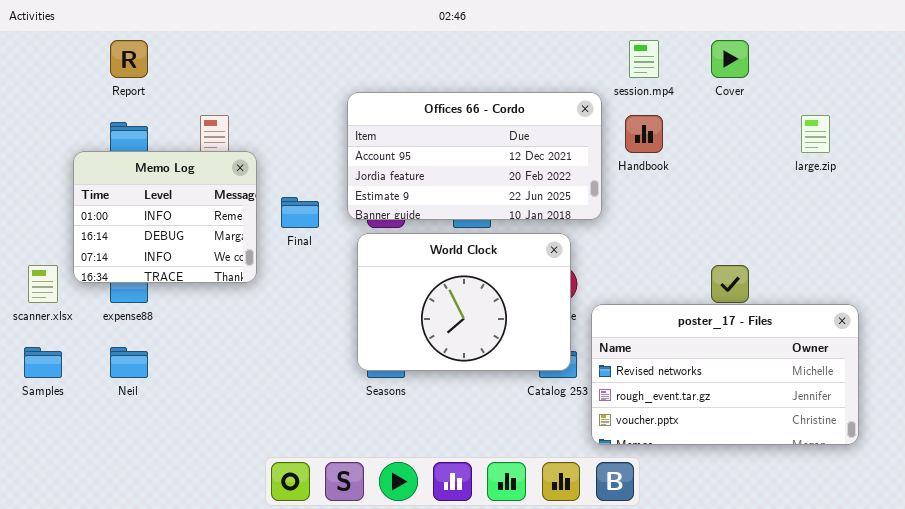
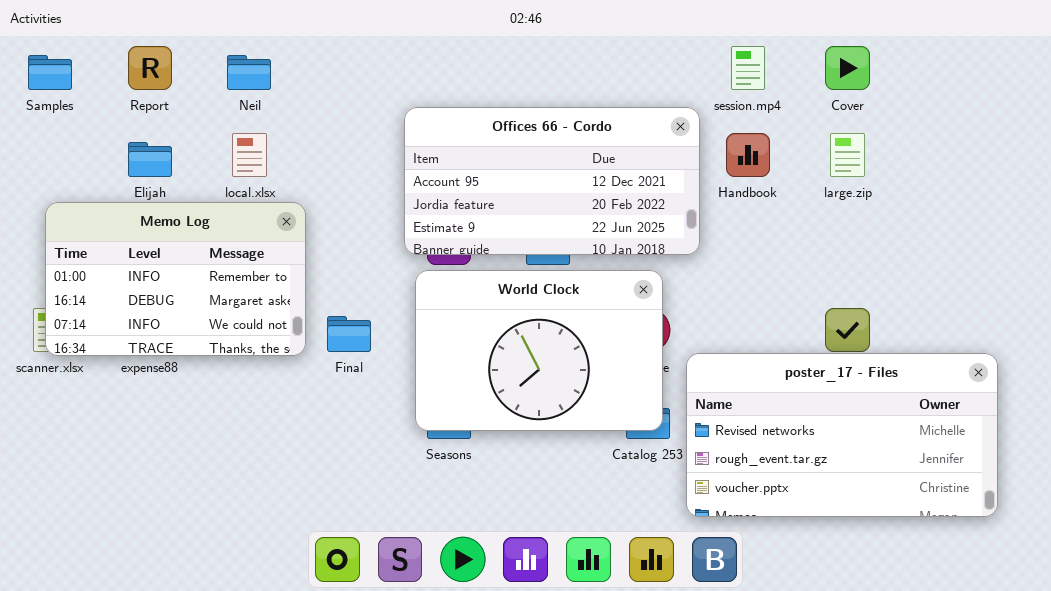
large.zip: [801,115,830,153] -> [830,133,865,177], moved
Memo Log: [73,151,257,283] -> [45,202,306,356], moved, resized
Final: [281,197,319,228] -> [327,316,371,352], moved
Samples: [24,347,62,378] -> [28,55,72,90], moved
Neil: [110,347,148,378] -> [227,55,271,90], moved

